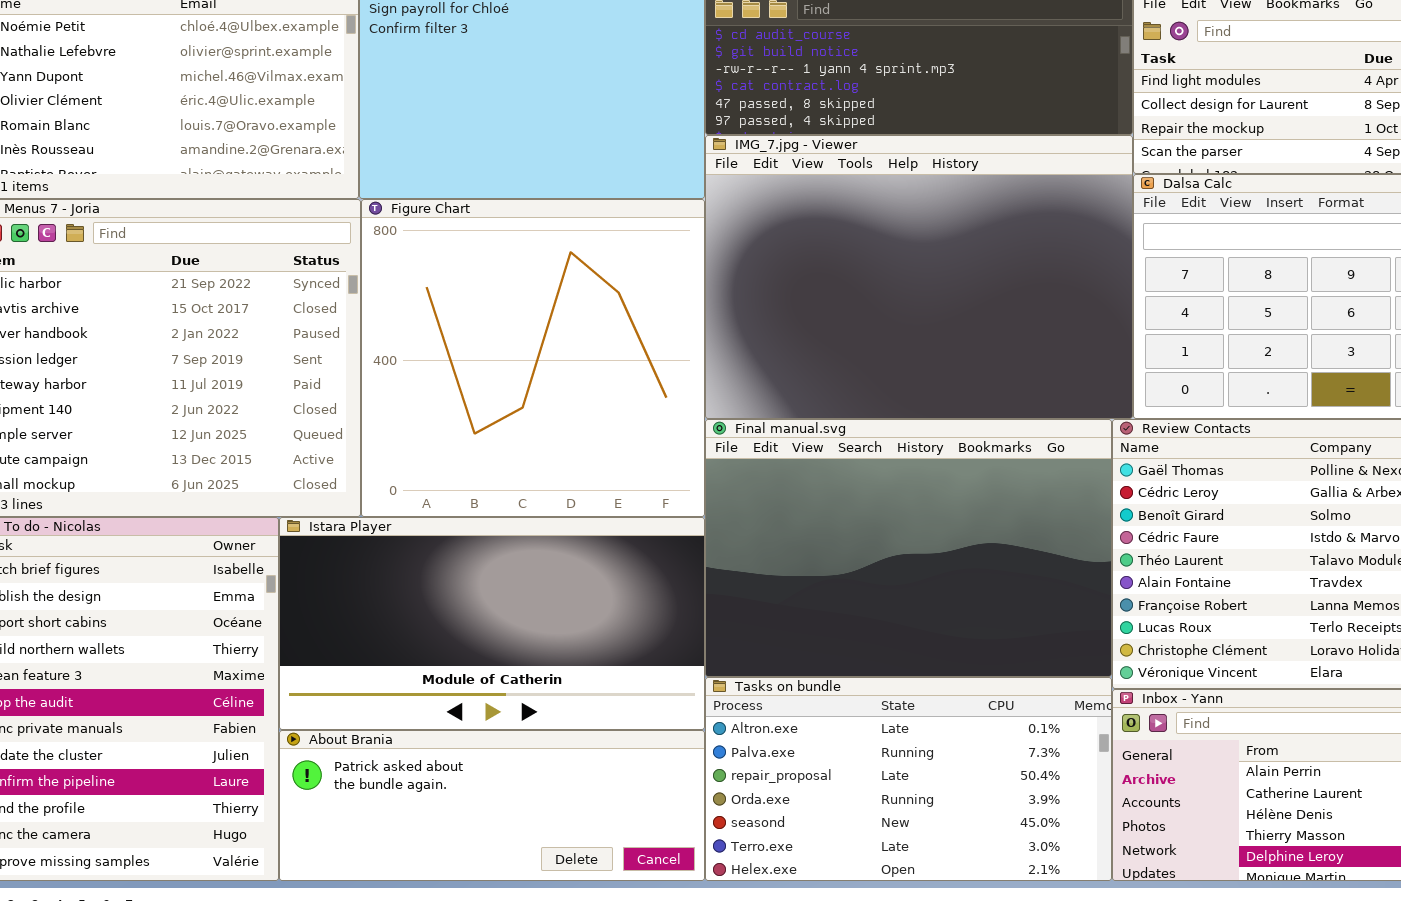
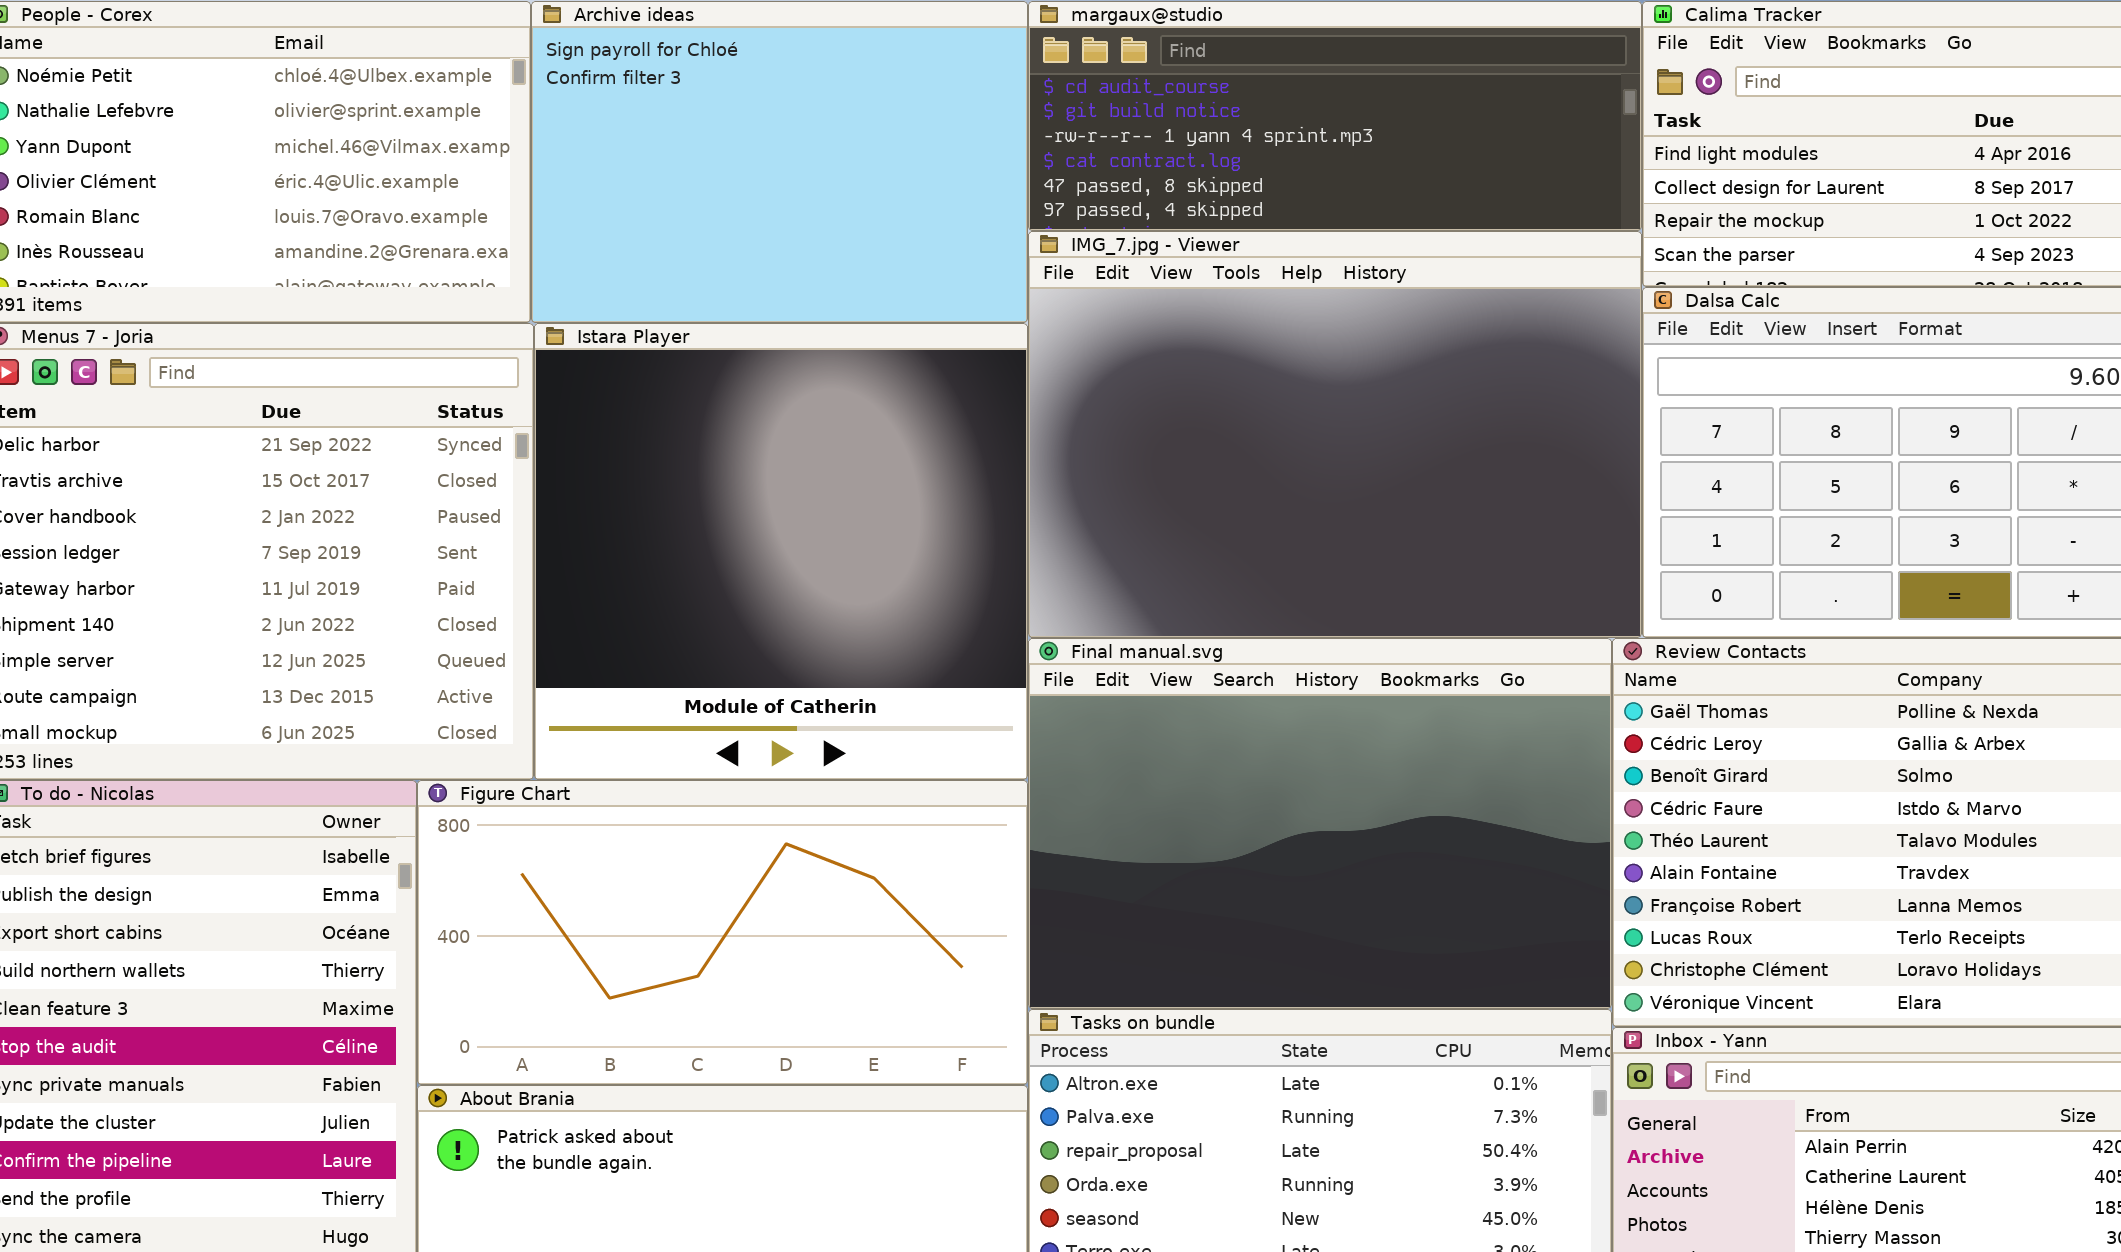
Figure Chart: [361,199,705,517] -> [417,780,1028,1085], moved, resized
Istara Player: [279,517,705,730] -> [534,323,1028,780], moved, resized

